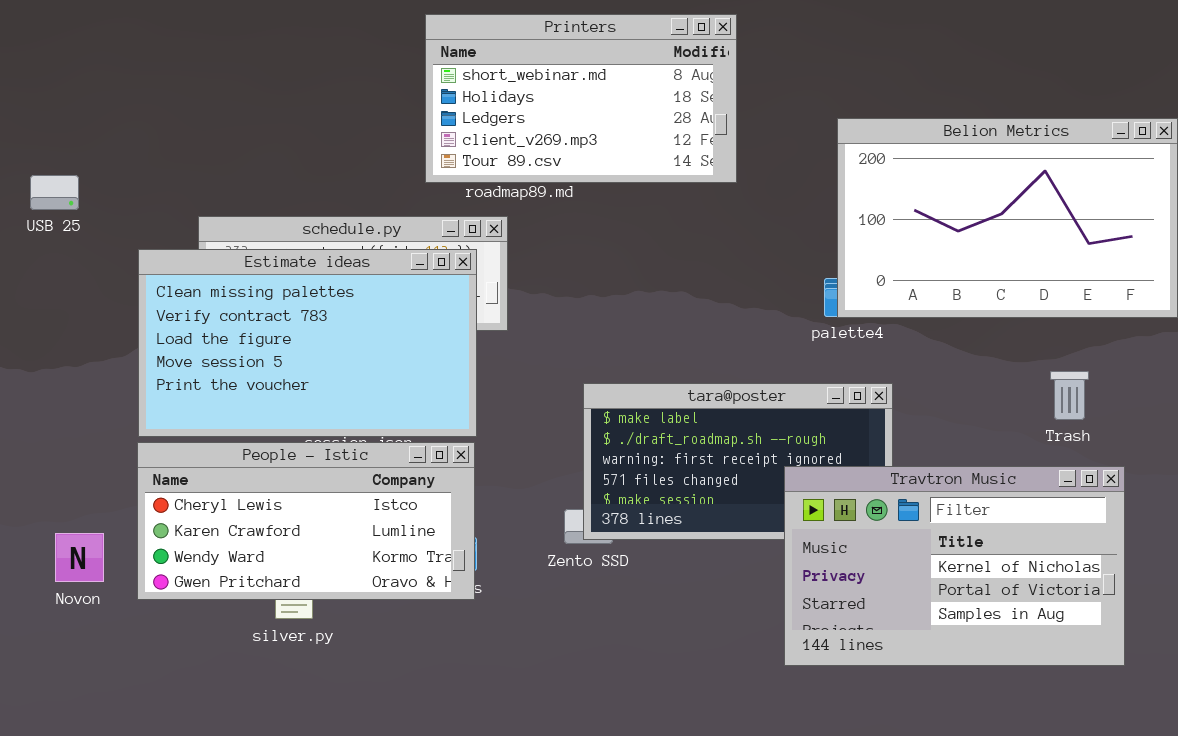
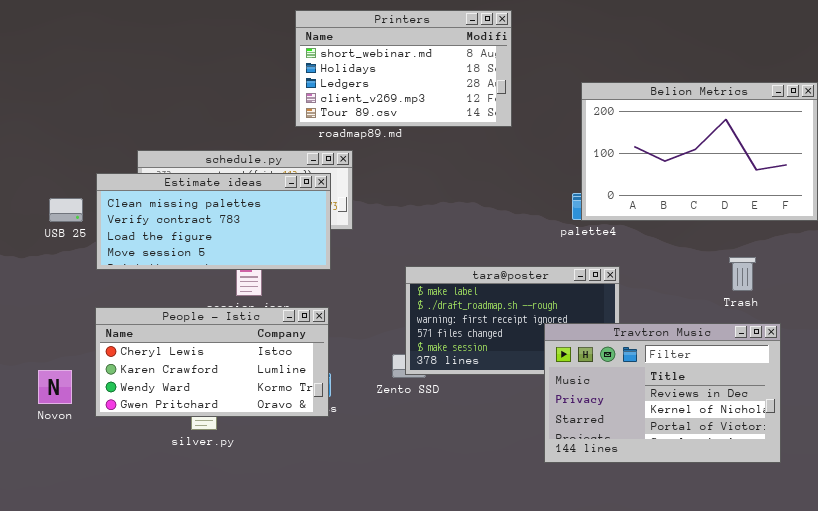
USB 25: [30,175,79,210] -> [49,198,83,222], moved
Estimate ideas: [138,249,477,437] -> [96,173,331,270], resized
Travtron Music: [784,466,1125,666] -> [544,323,781,463], scrolled up 1 row

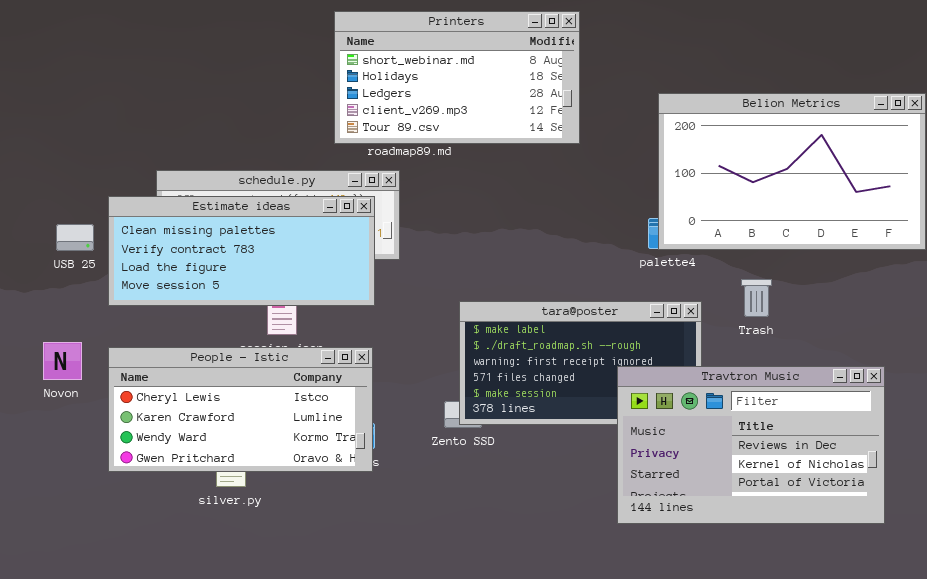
Trash: [729,257,756,291] -> [741,279,772,317], moved
Novon: [38,370,72,404] -> [43,342,82,380], moved

